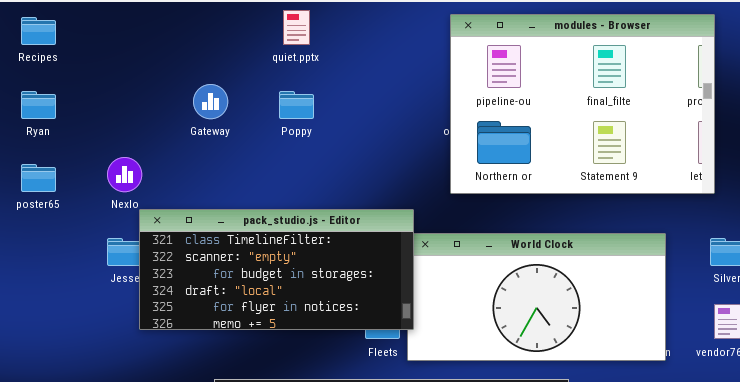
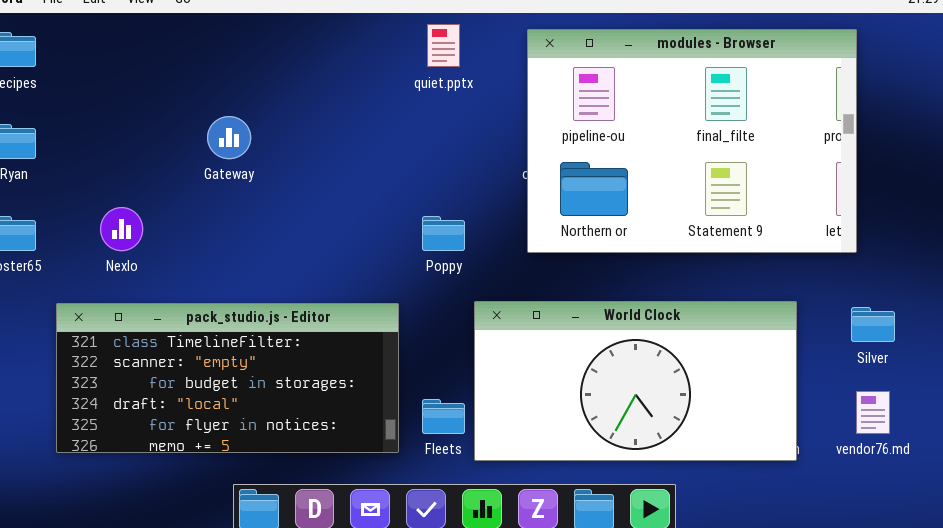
quiet.pptx: [283,10,310,45] -> [427,24,460,67], moved
Poppy: [279,91,314,119] -> [422,216,465,251], moved
pack_studio.js - Editor: [139,209,414,330] -> [56,303,399,453], moved

